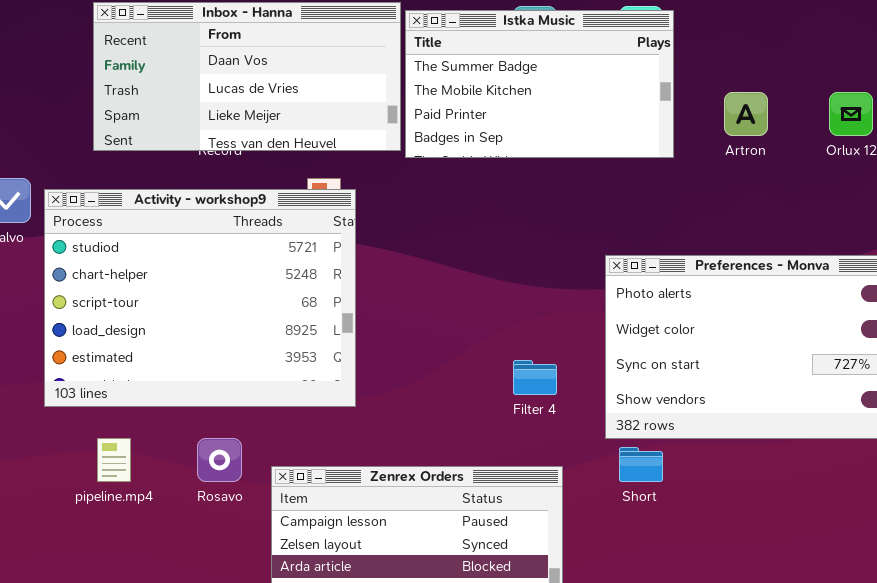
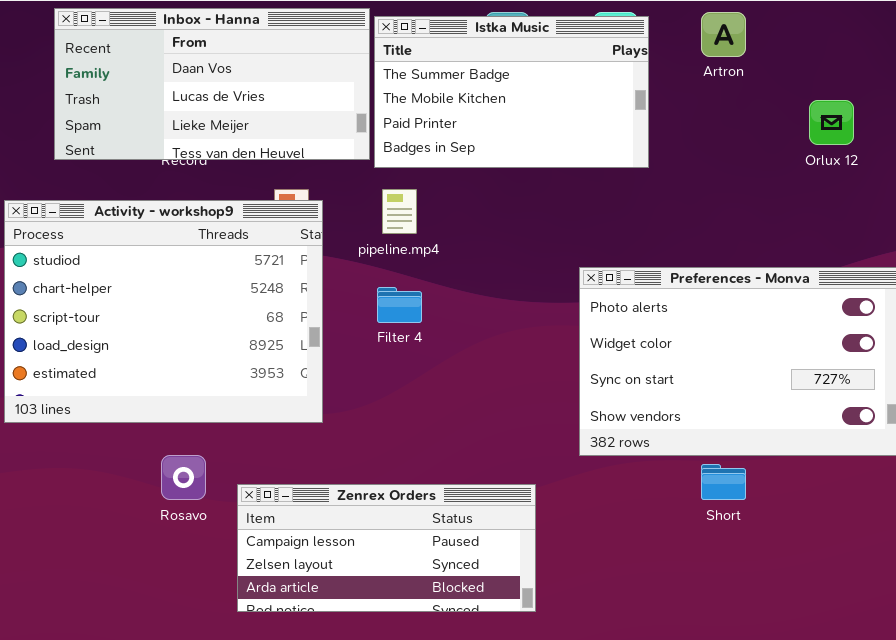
Artron: [724,92,768,136] -> [701,12,746,57], moved
Filter 4: [513,360,557,395] -> [377,287,422,323], moved
pipeline.mp4: [97,438,131,482] -> [382,189,417,234], moved
Short: [619,447,663,482] -> [701,464,746,500], moved

